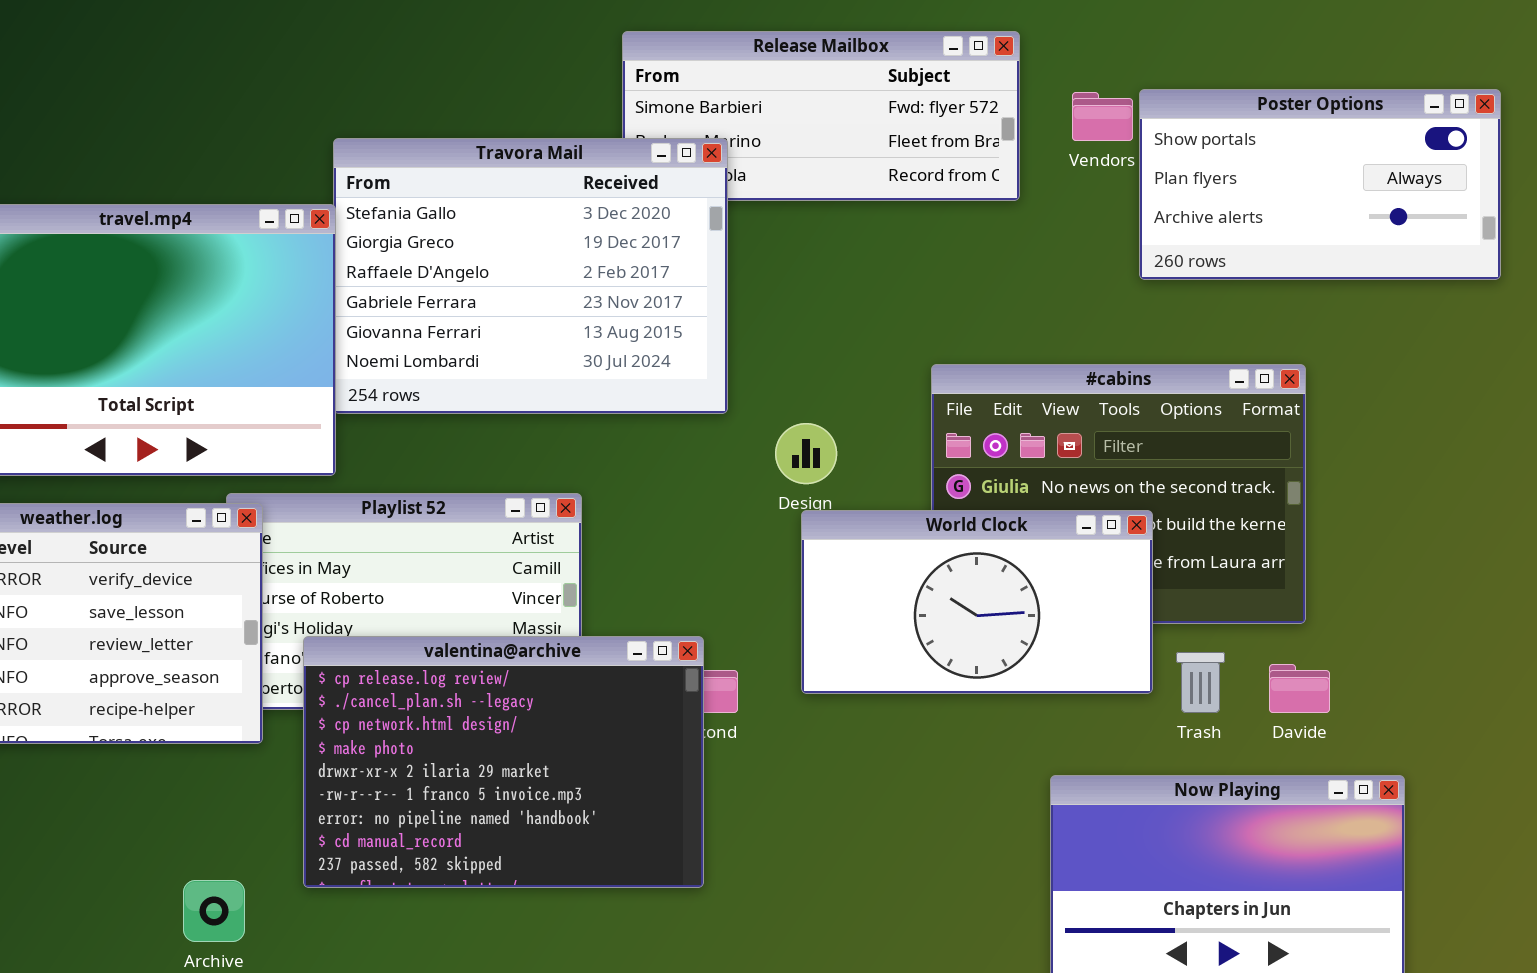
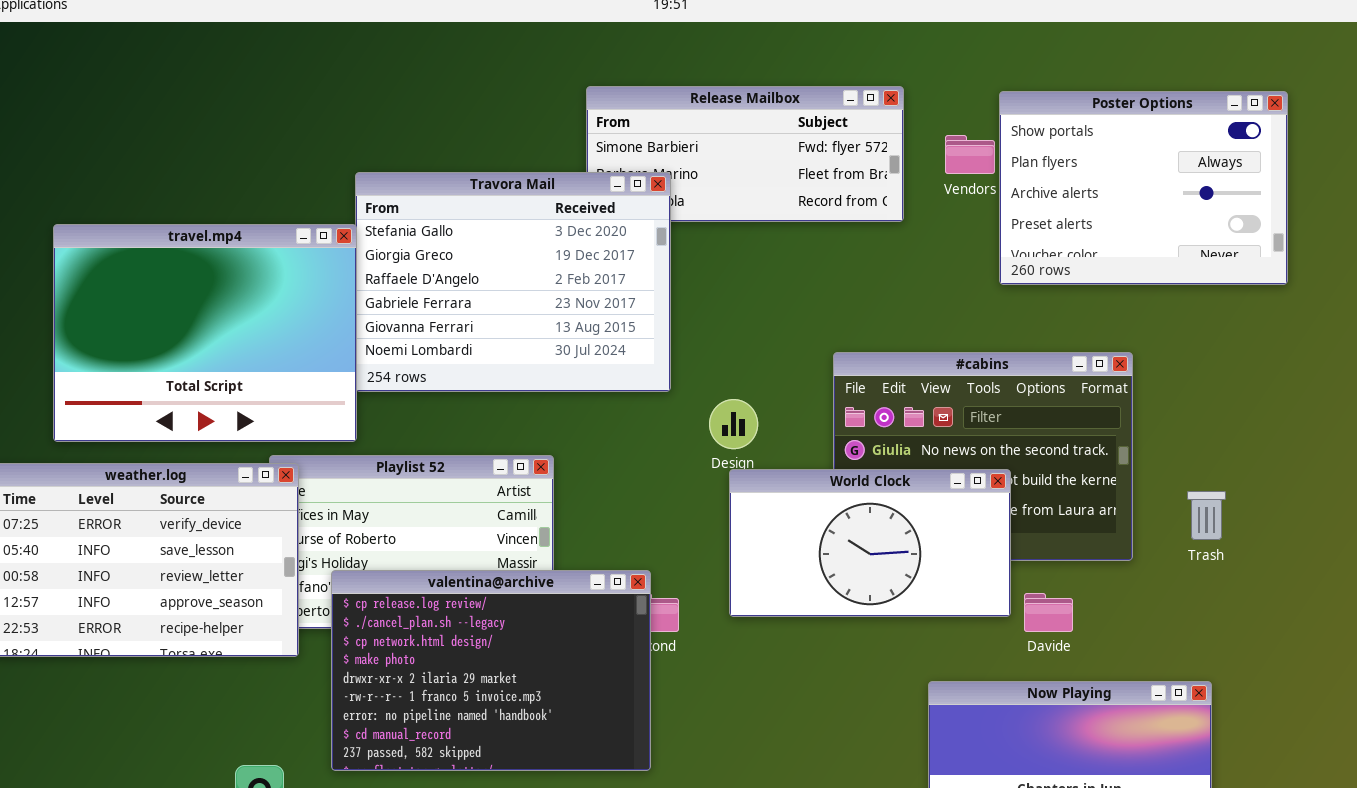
Poster Options: [1139,89,1501,280] -> [999,91,1288,285], resized
Trash: [1176,652,1225,713] -> [1187,491,1226,540], moved
Davide: [1269,664,1330,713] -> [1024,593,1073,632], moved

